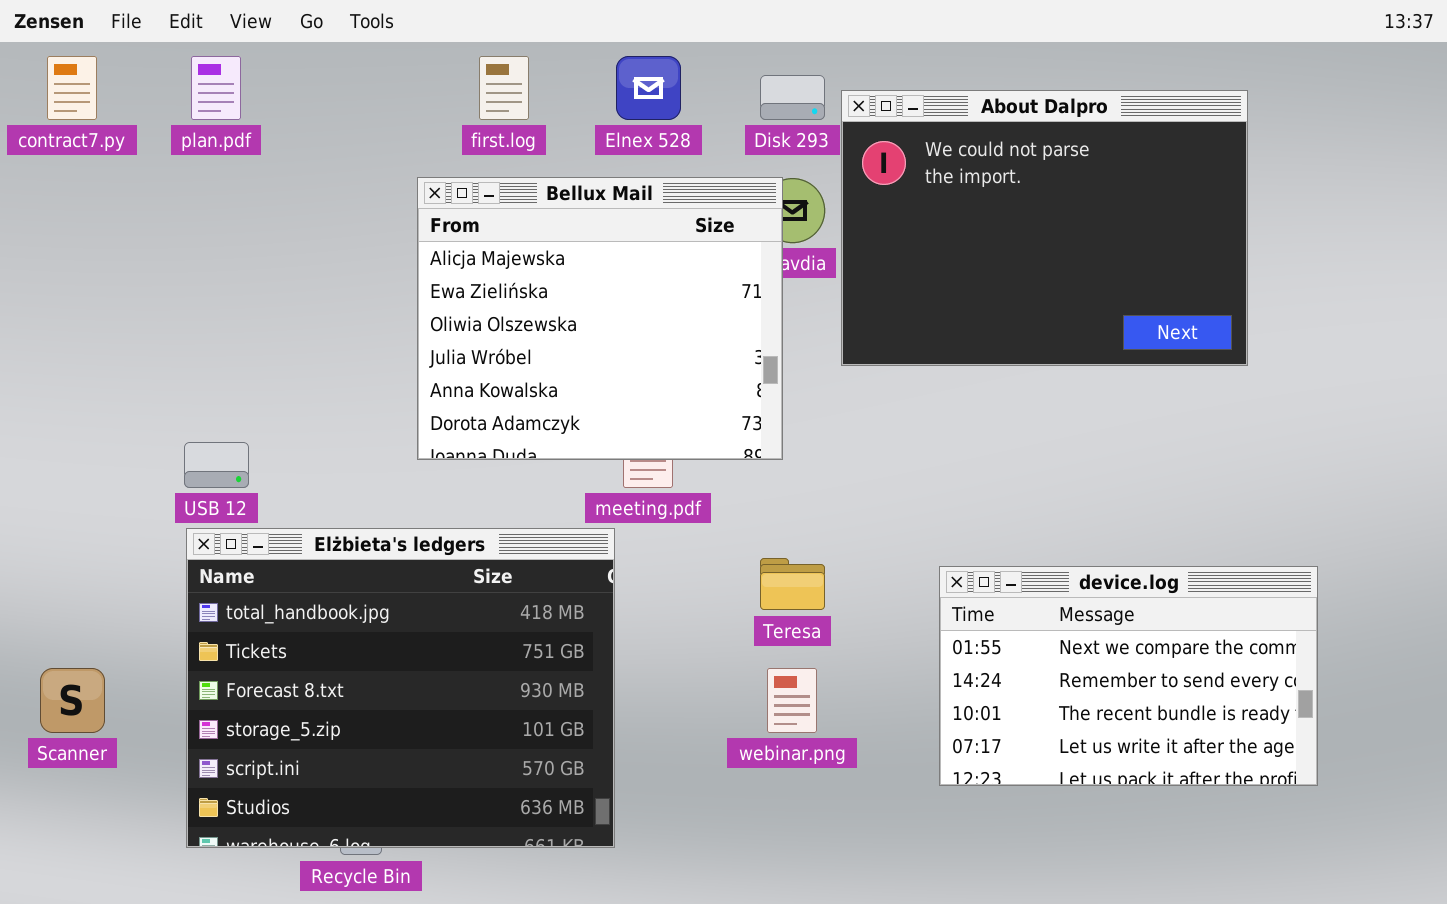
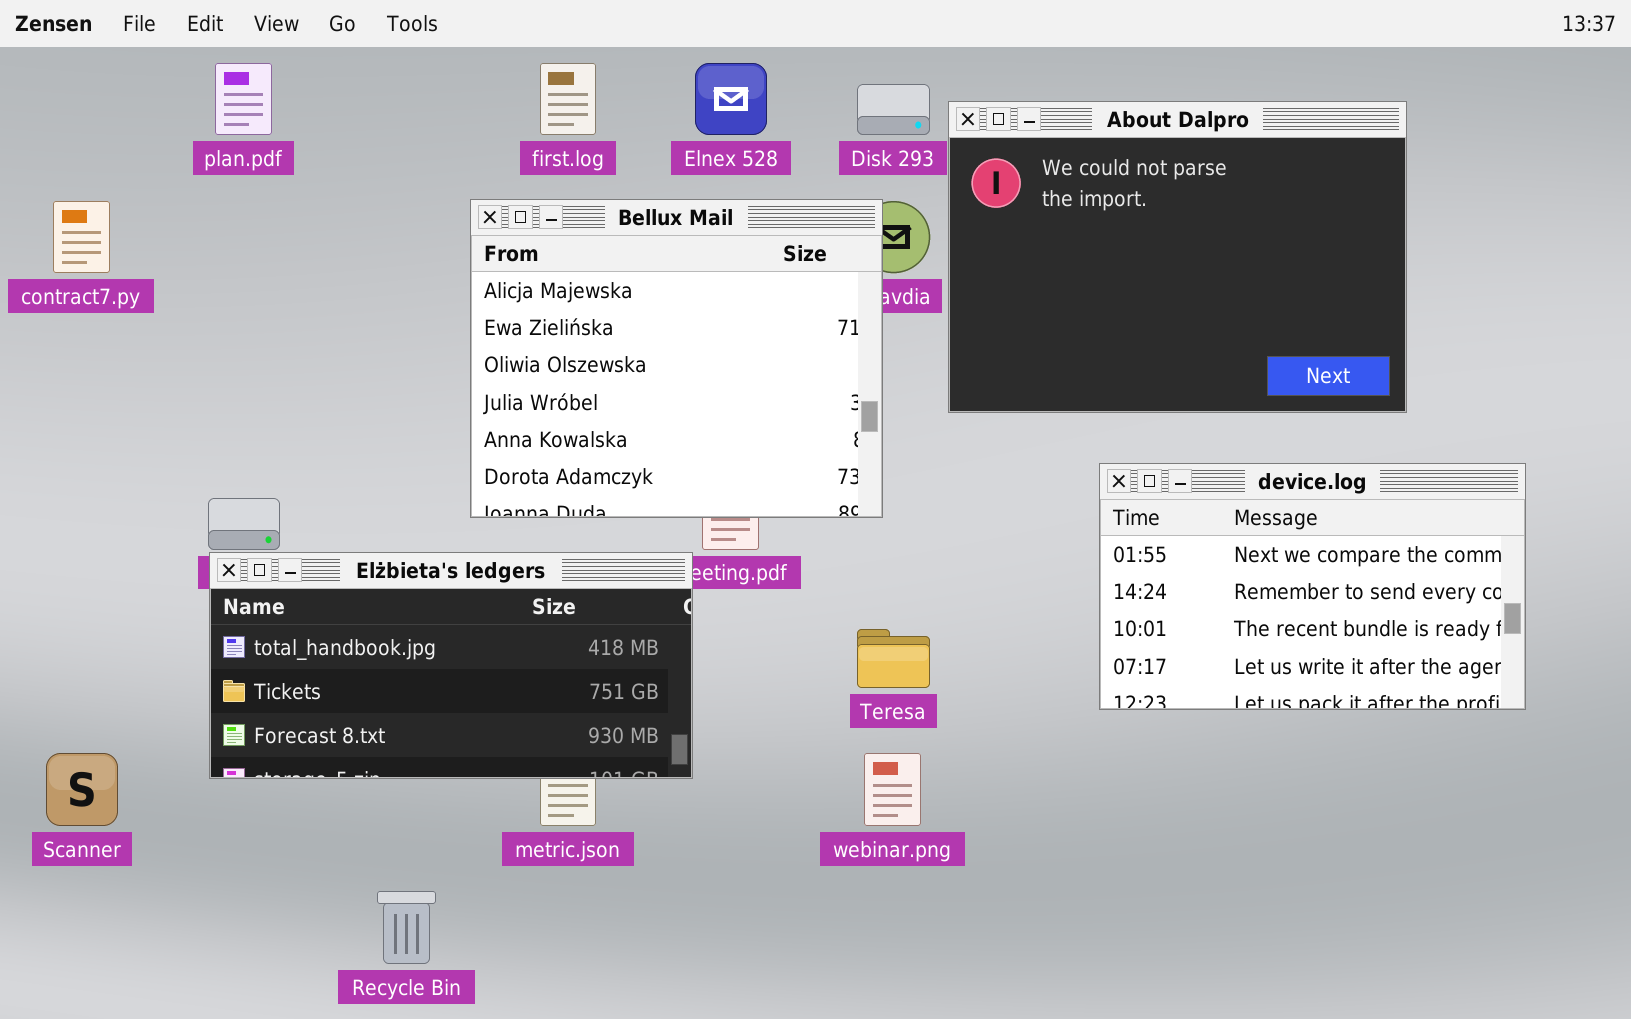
contract7.py: [47,56,97,120] -> [53,201,110,273], moved
Elżbieta's ledgers: [186,528,615,848] -> [209,552,693,779], moved, resized
device.log: [939,566,1318,786] -> [1099,463,1526,710], moved

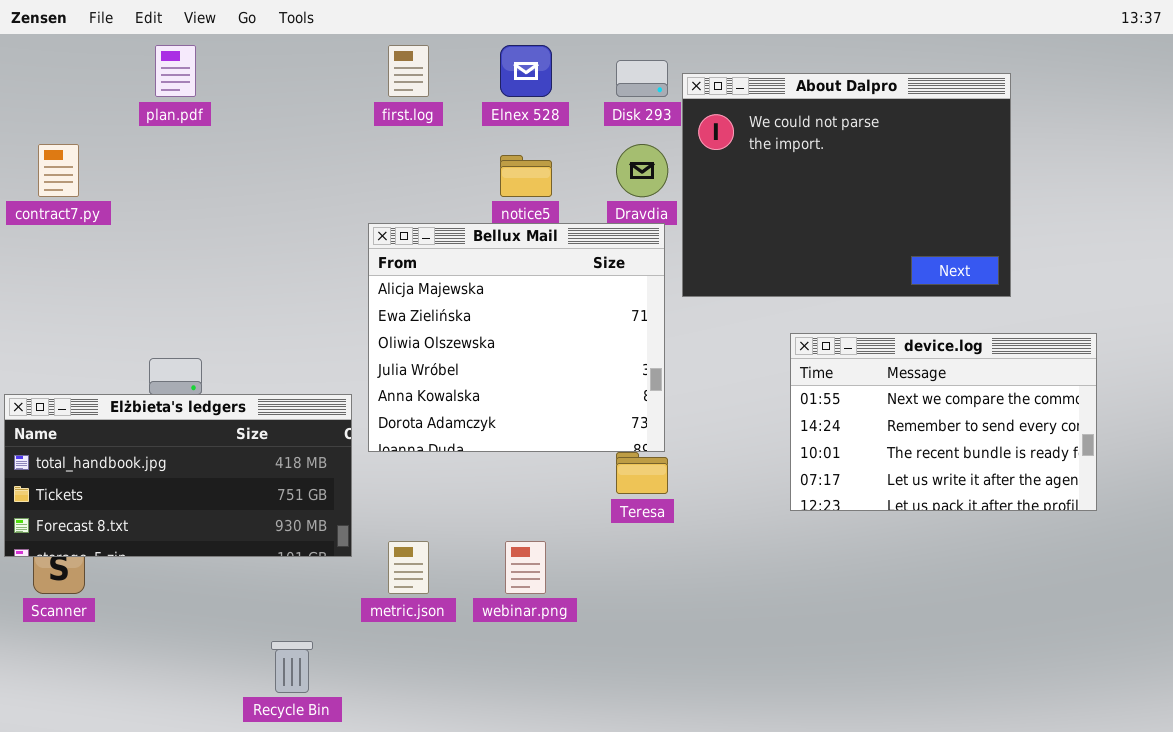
Bellux Mail: [470,199,883,518] -> [368,223,665,452], moved
Elżbieta's ledgers: [209,552,693,779] -> [4,394,352,557], moved
webinar.png: [864,753,921,826] -> [505,541,546,594], moved

